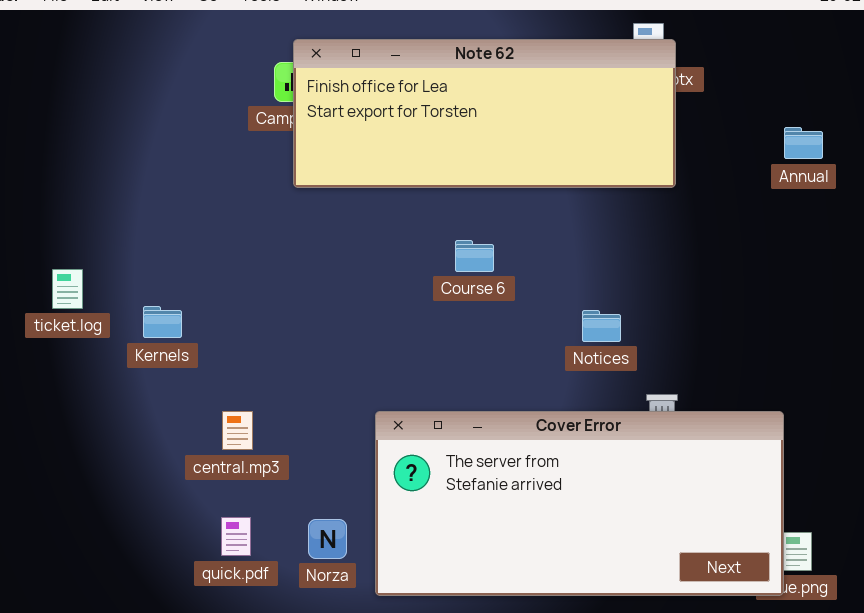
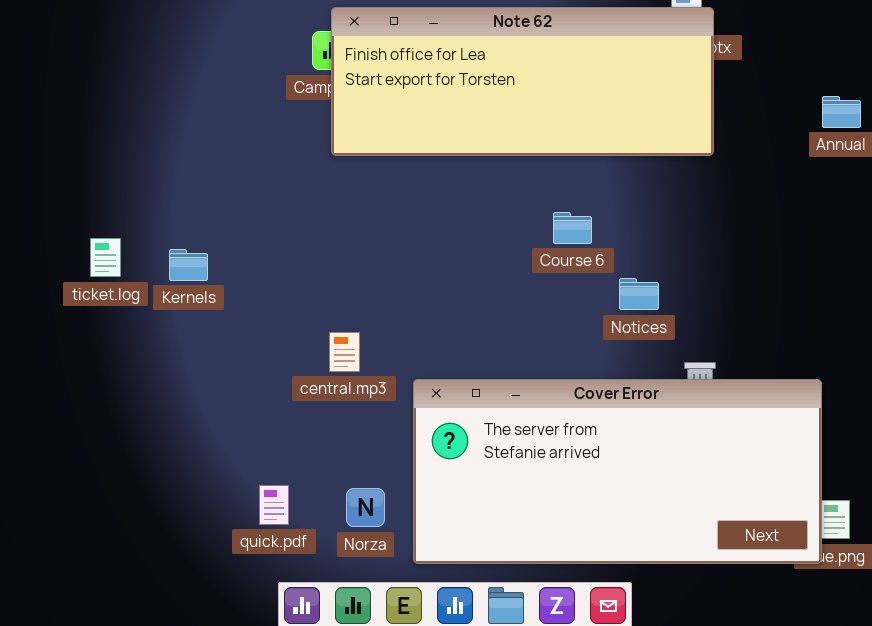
Course 6: [455,240,494,272] -> [553,212,592,244], moved
Kernels: [143,306,182,338] -> [169,249,208,281], moved
central.mp3: [222,411,253,450] -> [329,332,360,372], moved

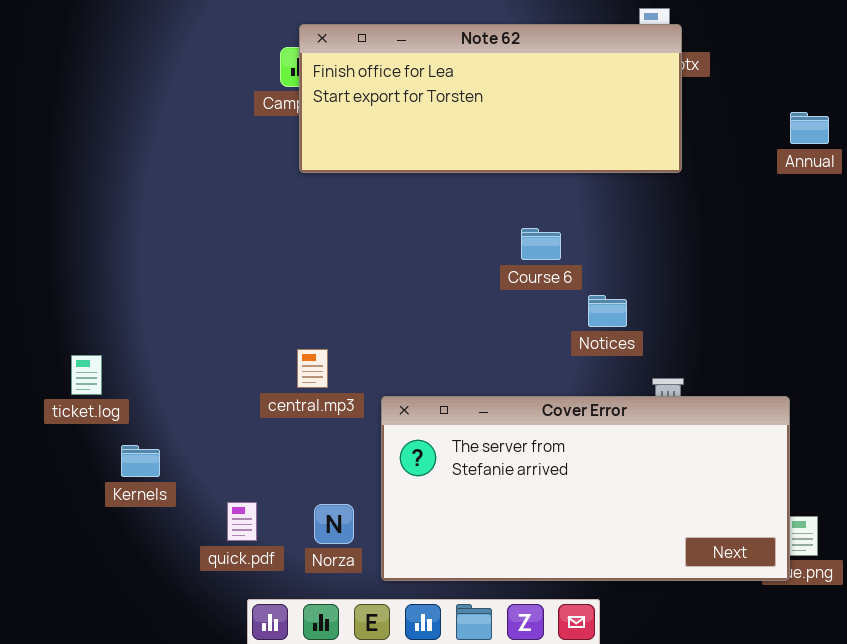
ticket.log: [90,238,121,277] -> [71,355,102,395], moved
Kernels: [169,249,208,281] -> [121,445,160,477], moved

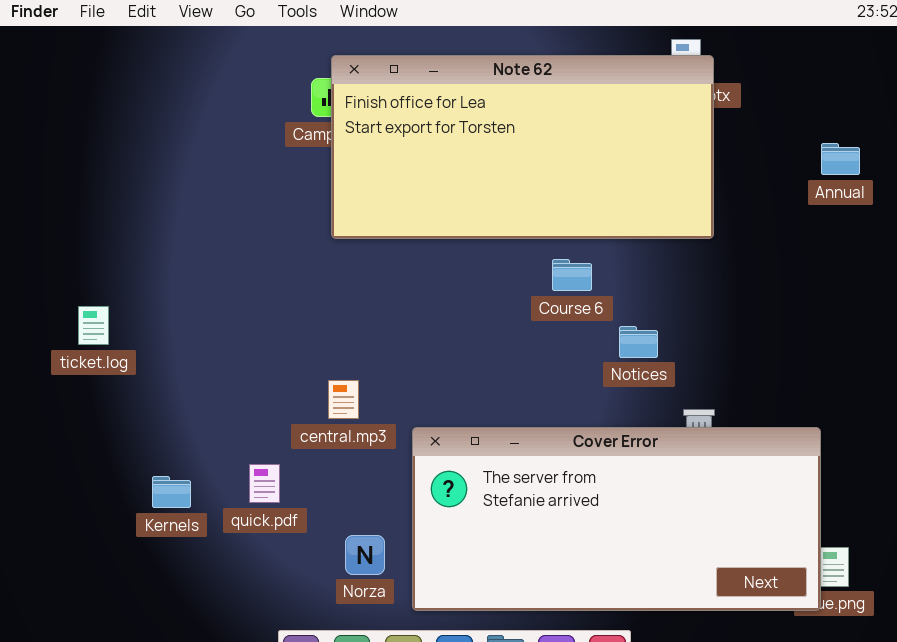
Note 62: [299,24,682,173] -> [331,55,714,239], resized
ticket.log: [71,355,102,395] -> [78,306,109,345], moved
quick.pdf: [227,502,257,541] -> [249,464,280,503], moved

